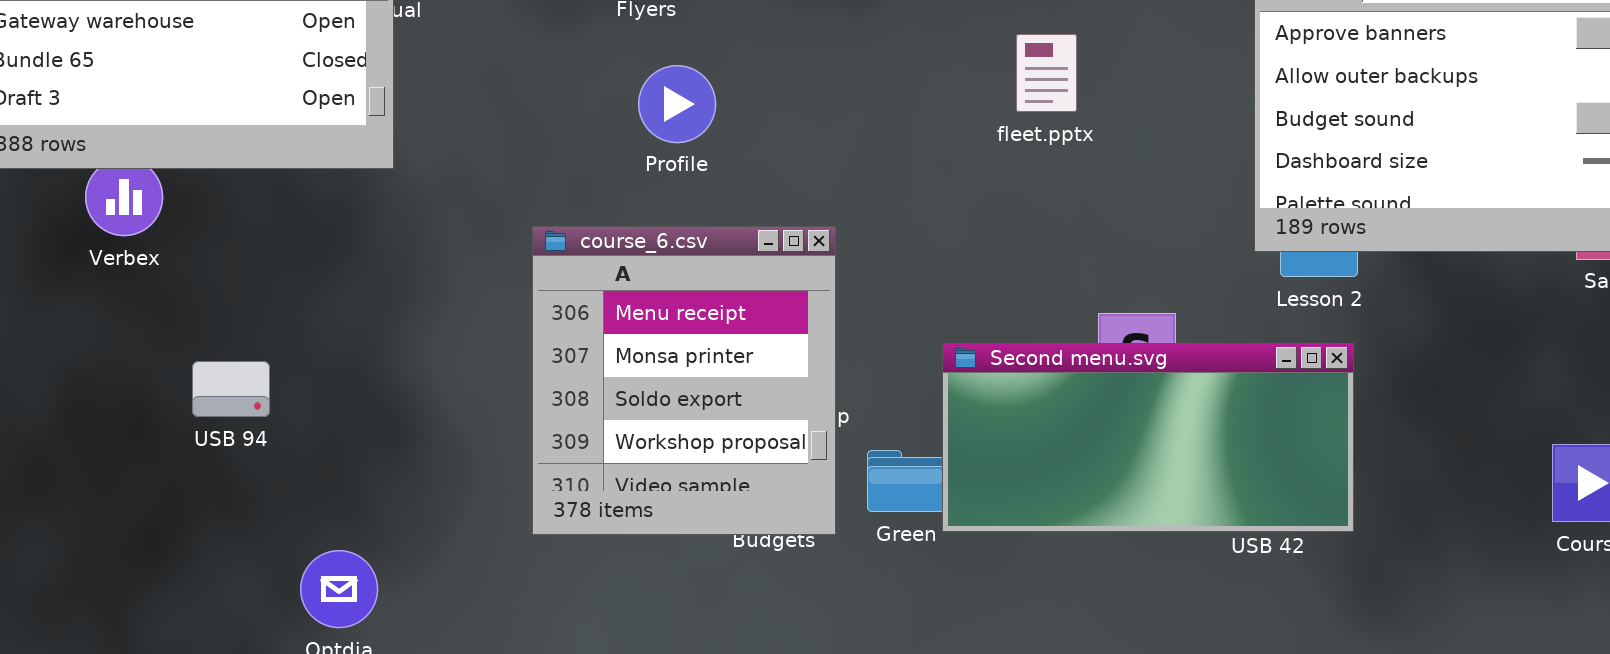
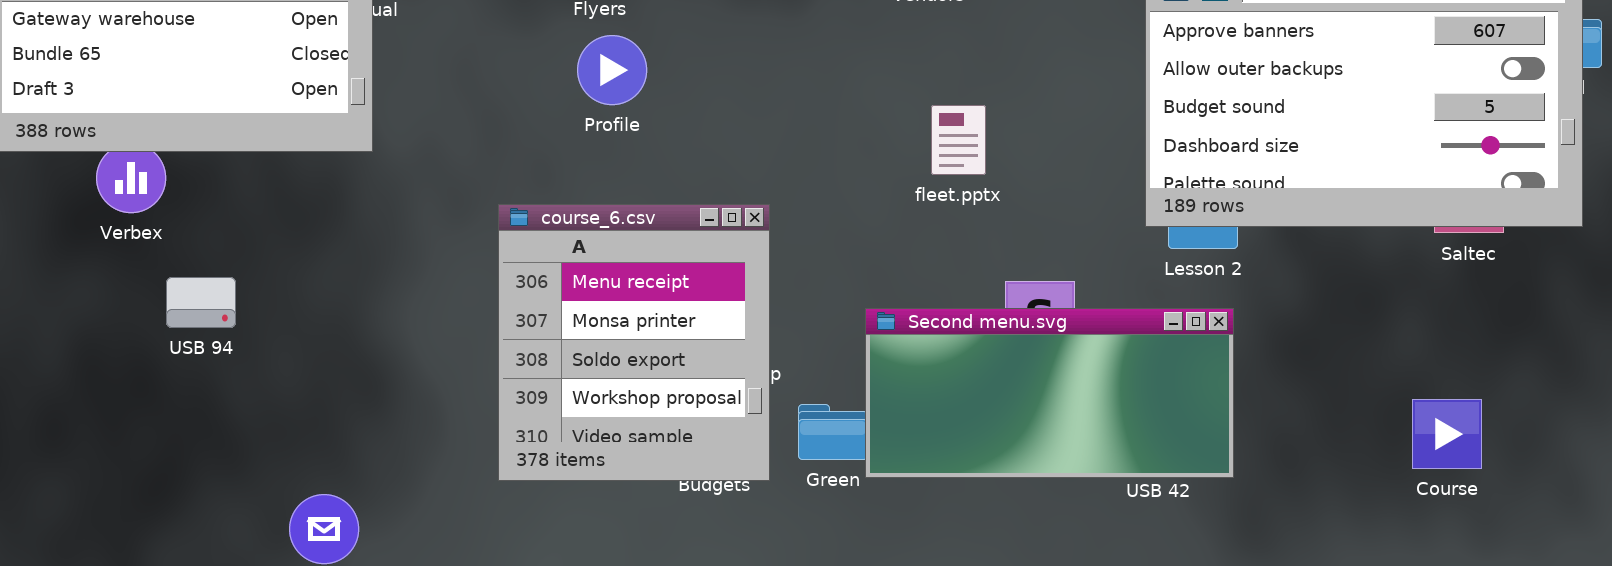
fleet.pptx: [1016,34,1077,112] -> [931,105,986,175], moved
Profile: [638,65,716,143] -> [577,35,647,105], moved
USB 94: [192,361,270,417] -> [166,277,236,328], moved

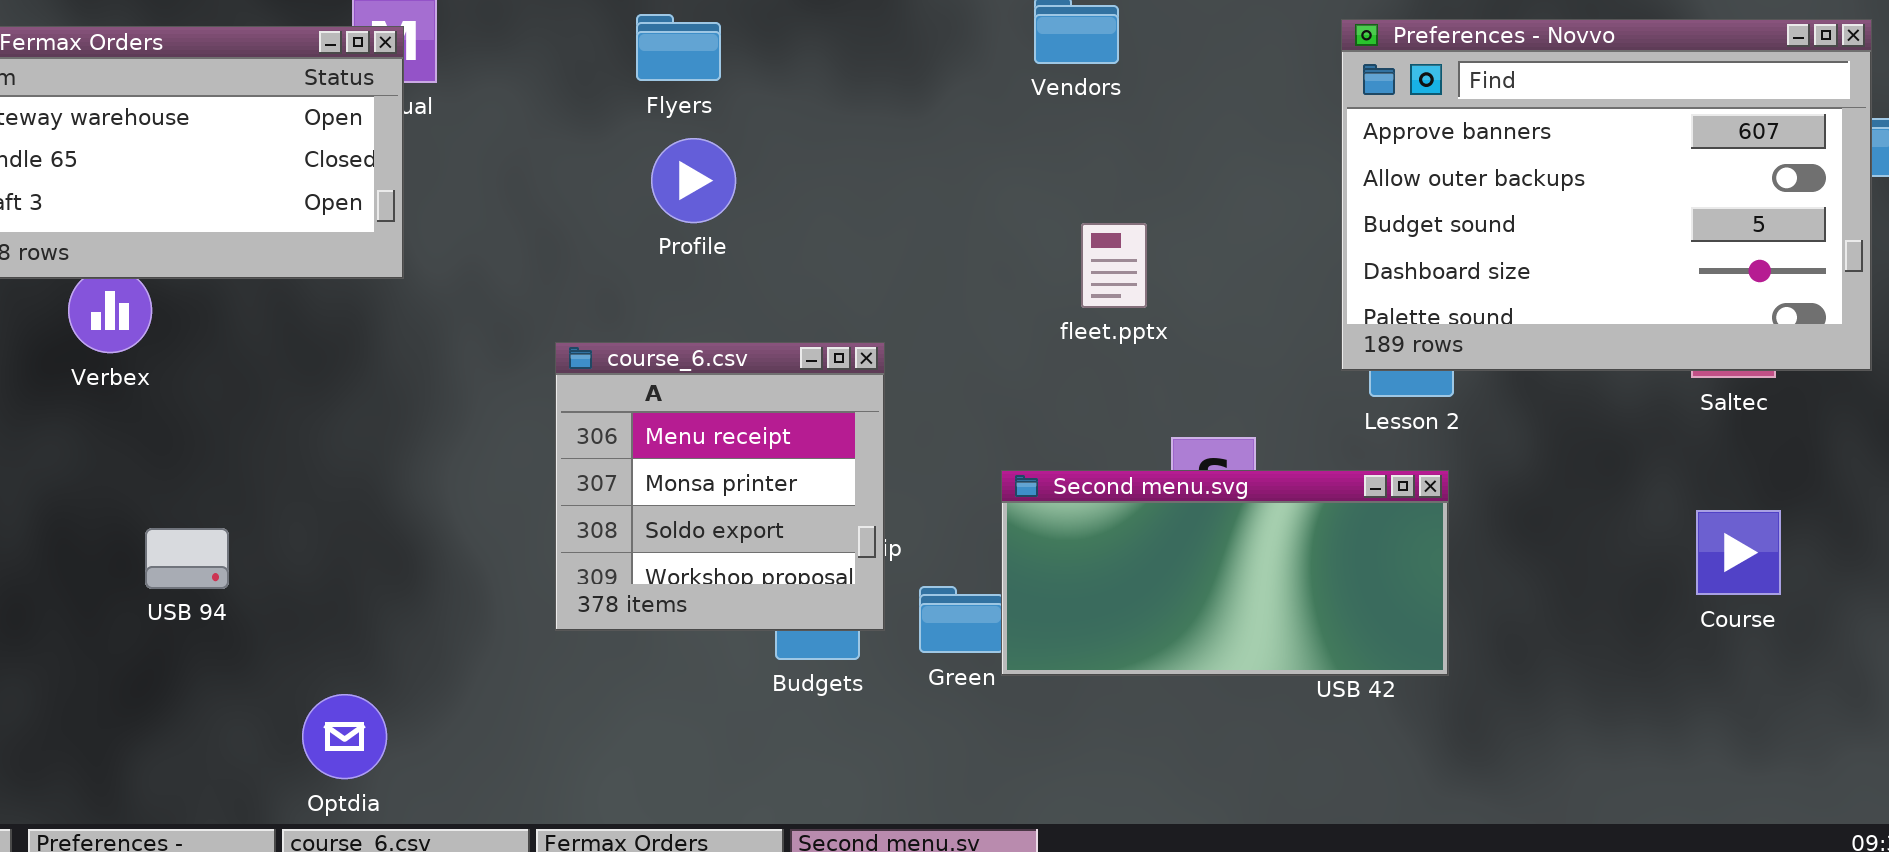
course_6.csv: [498,204,770,481] -> [555,342,885,631], resized
USB 94: [166,277,236,328] -> [145,528,229,589], moved
Course: [1412,399,1482,469] -> [1696,510,1781,595], moved

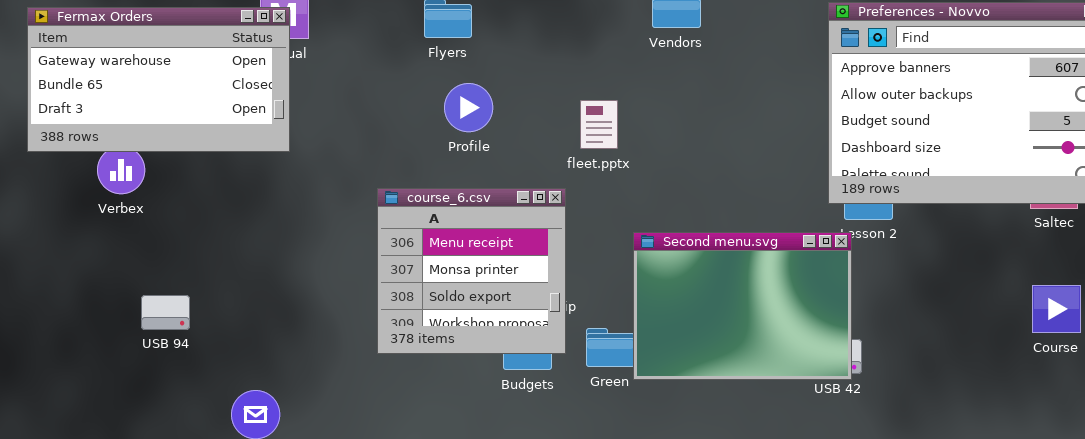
Profile: [651,138,736,223] -> [444,83,493,132], moved
fleet.pptx: [1081,223,1147,308] -> [580,100,618,149], moved
Second menu.svg: [1001,470,1449,676] -> [633,232,852,380], resized

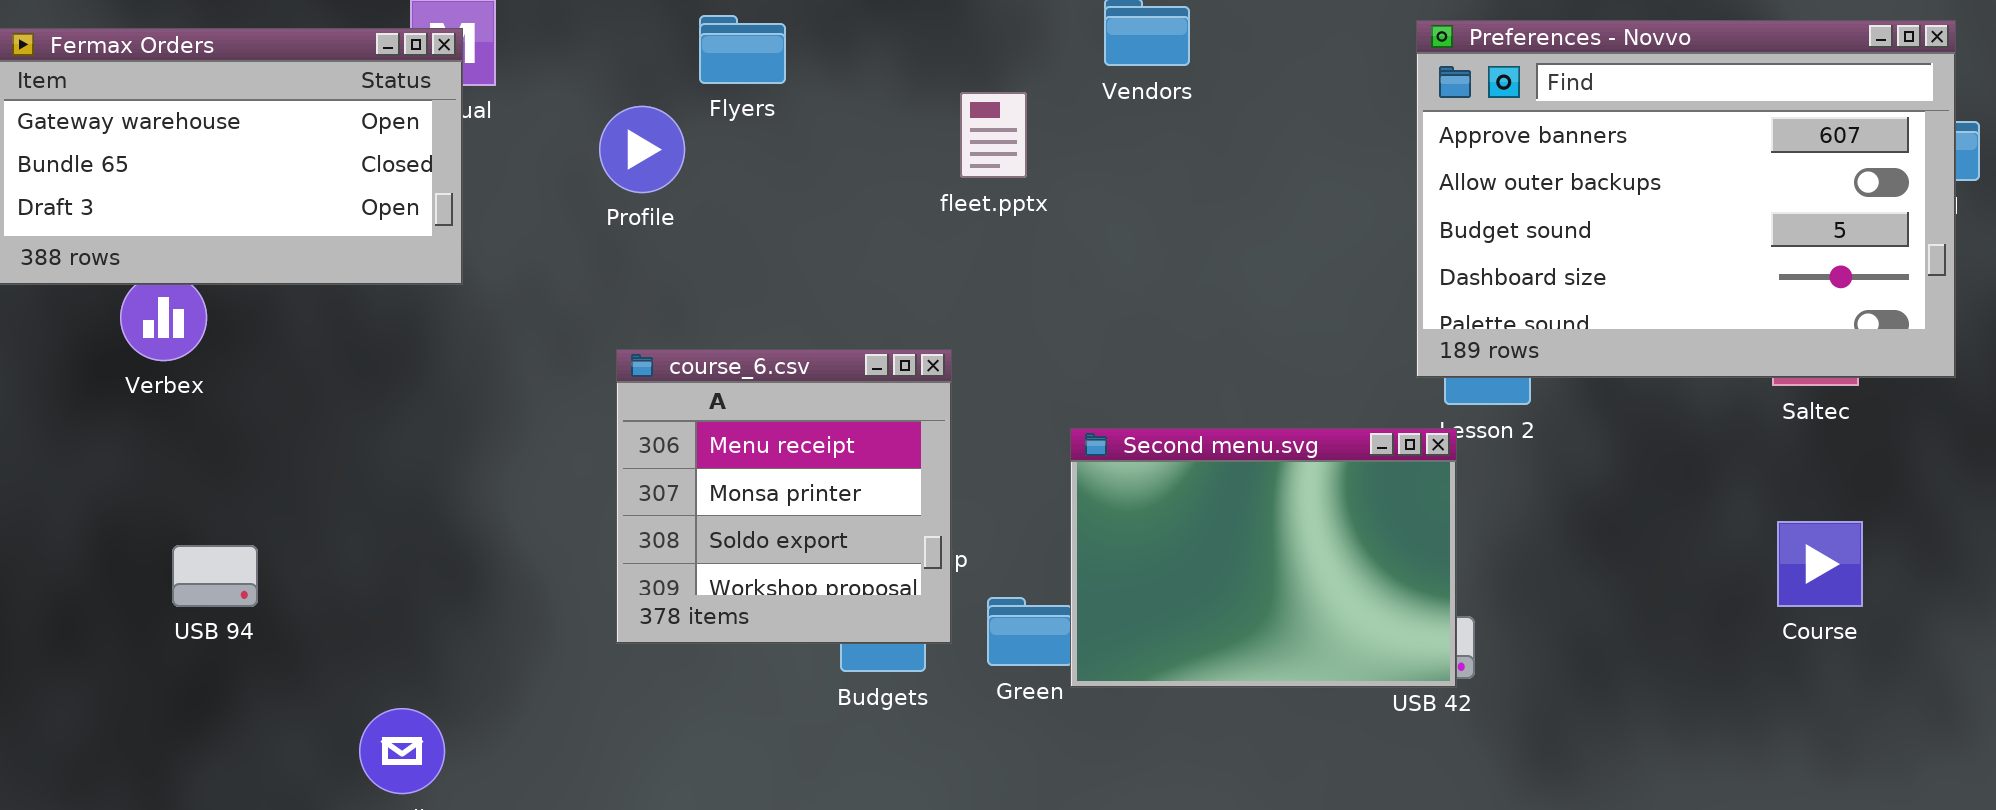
Profile: [444,83,493,132] -> [599,106,685,193], moved
fleet.pptx: [580,100,618,149] -> [960,92,1027,178], moved
USB 94: [141,295,190,330] -> [172,545,258,607], moved

